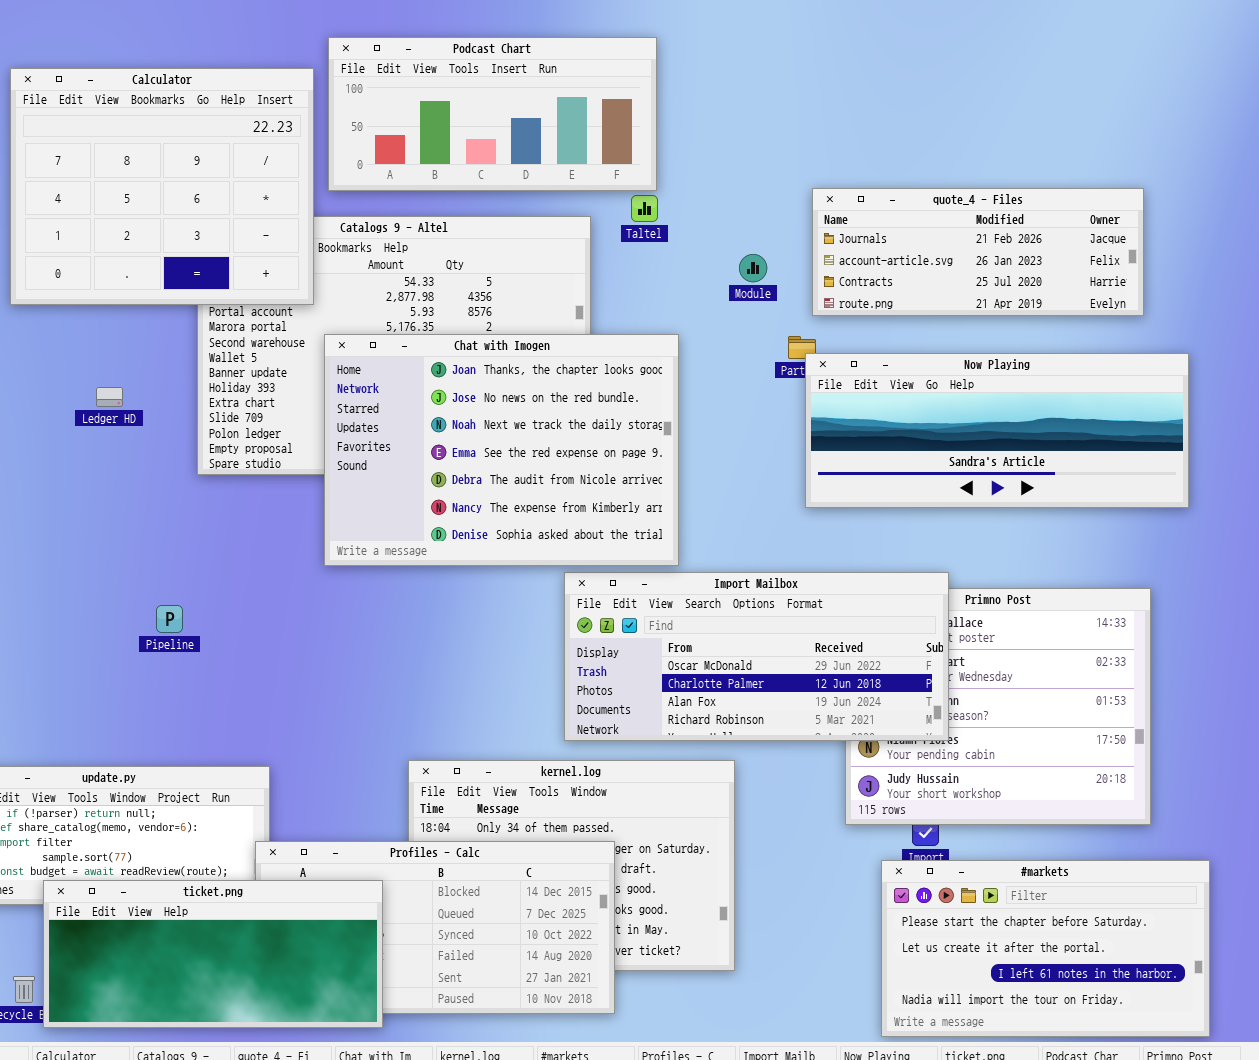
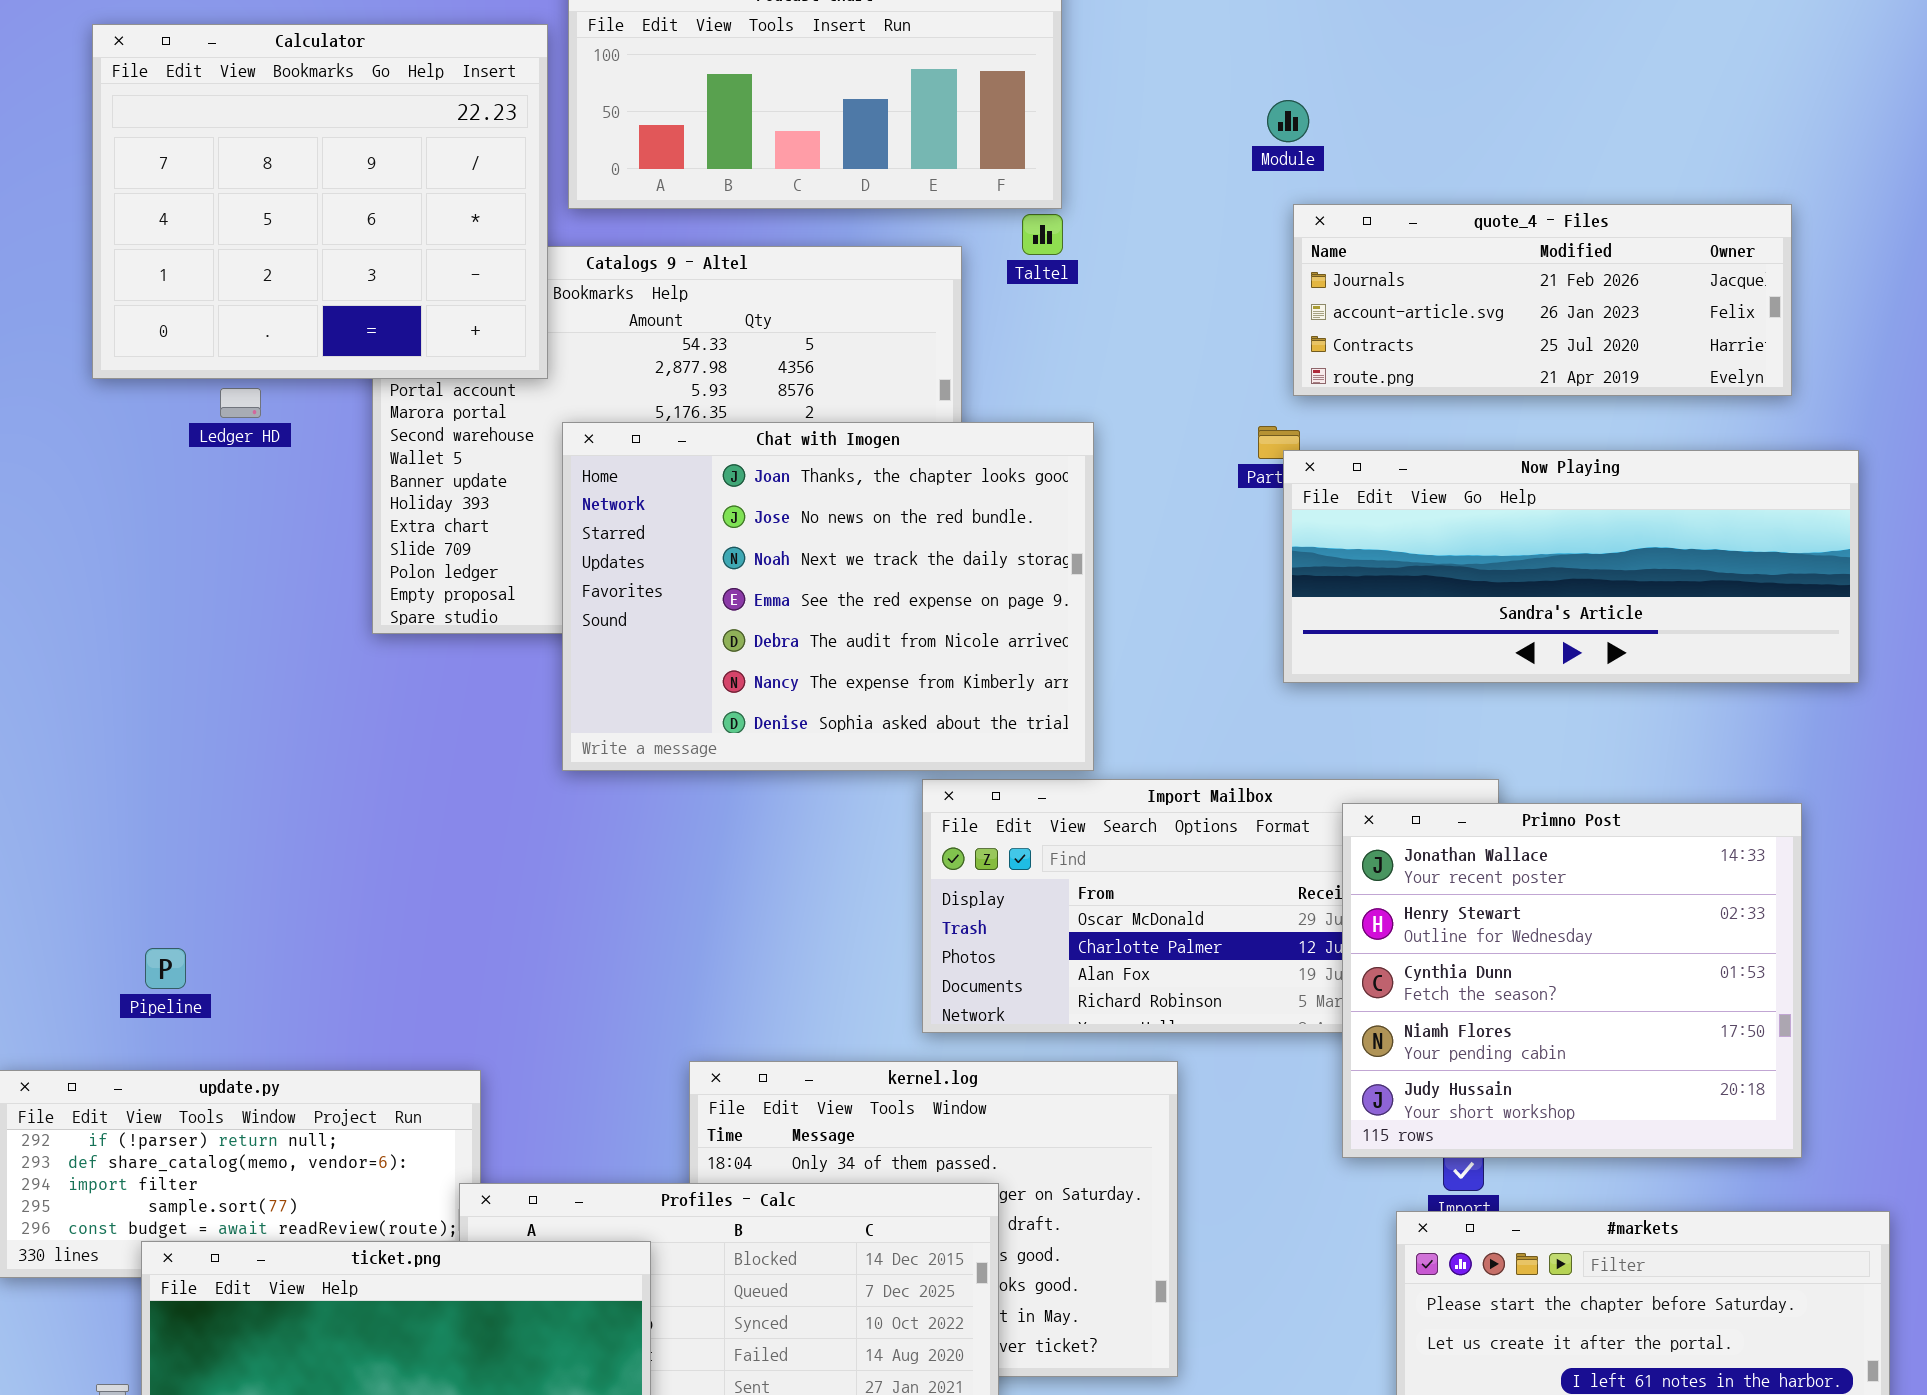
Module: [739,254,767,282] -> [1267,100,1309,142], moved
Ledger HD: [96,387,123,407] -> [220,388,261,418], moved
Primno Post: [845,588,1151,825] -> [1342,803,1802,1158], raised
Pipeline: [156,605,183,633] -> [145,948,186,989], moved

